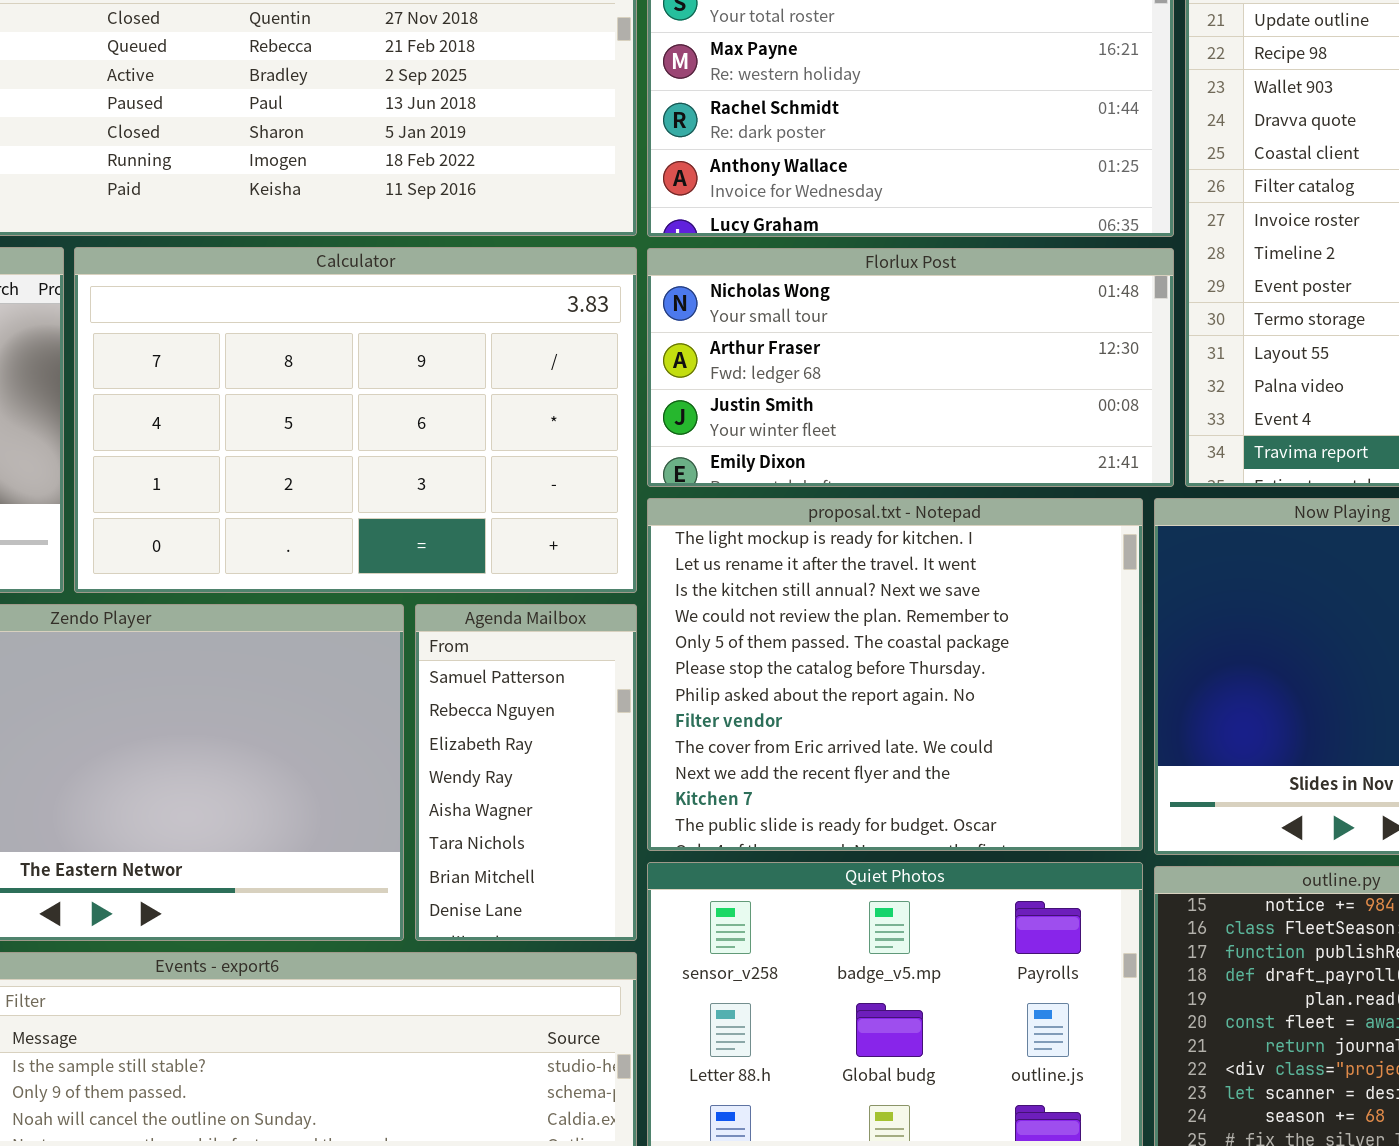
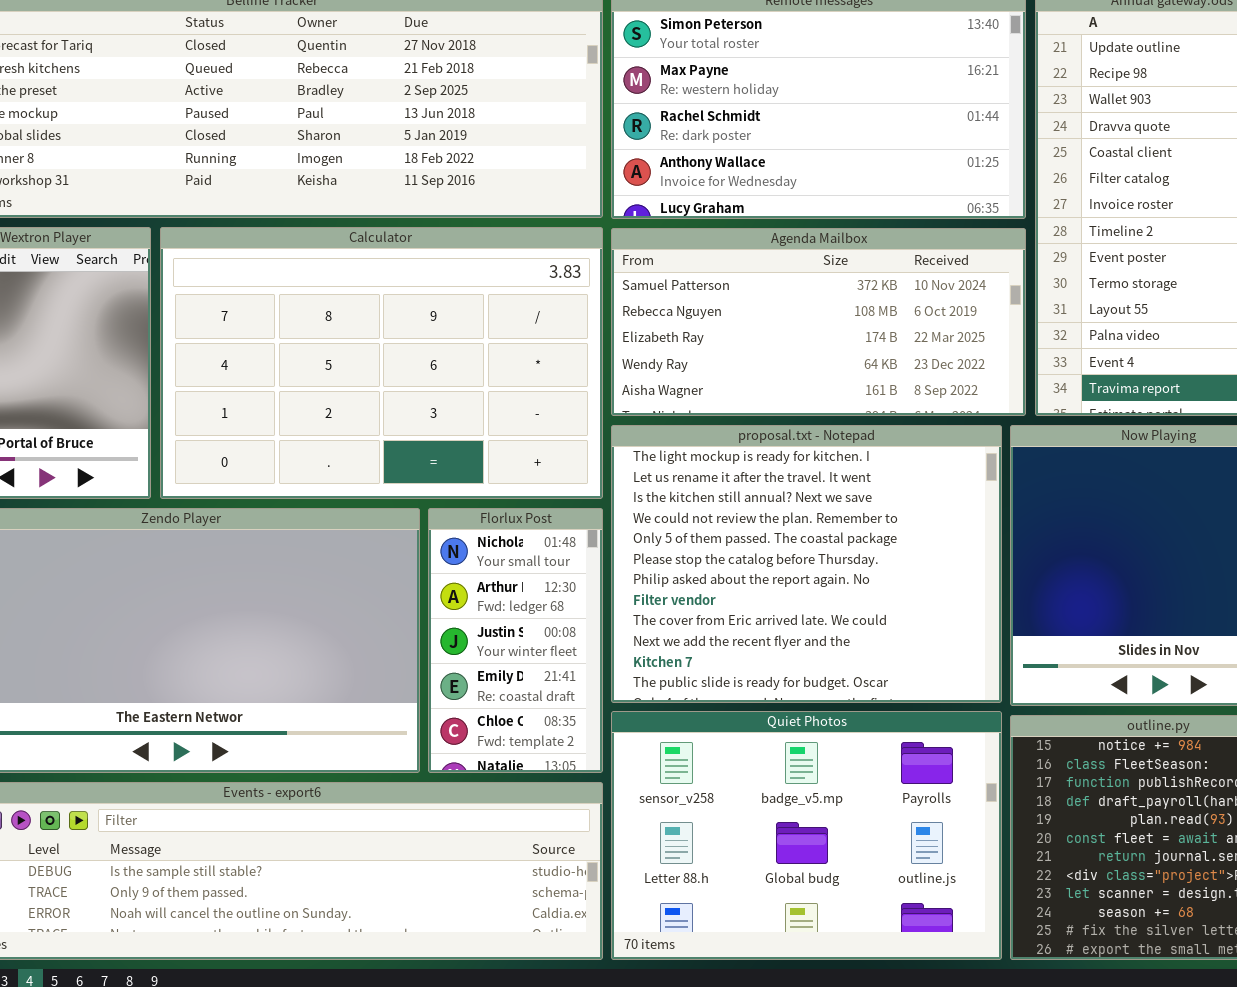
Florlux Post: [647,248,1174,487] -> [428,508,603,773], moved, resized
Agenda Mailbox: [415,604,637,941] -> [611,228,1026,416], moved, resized

